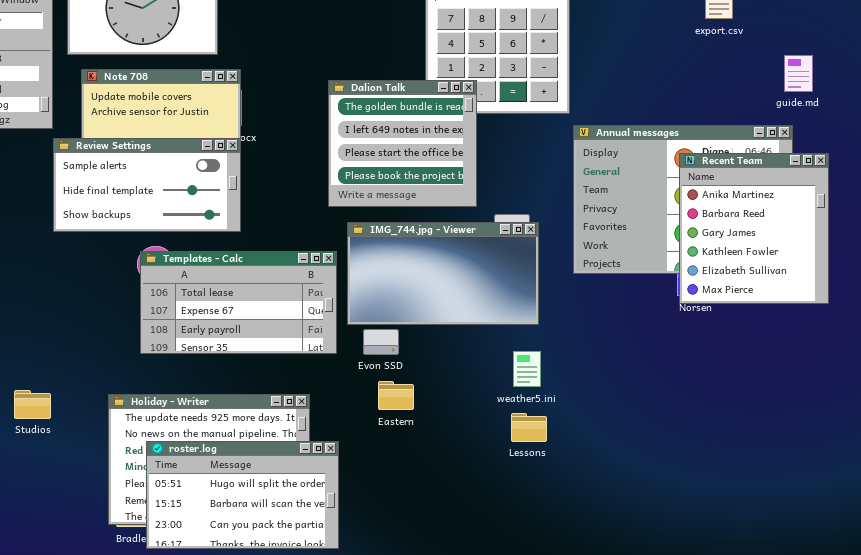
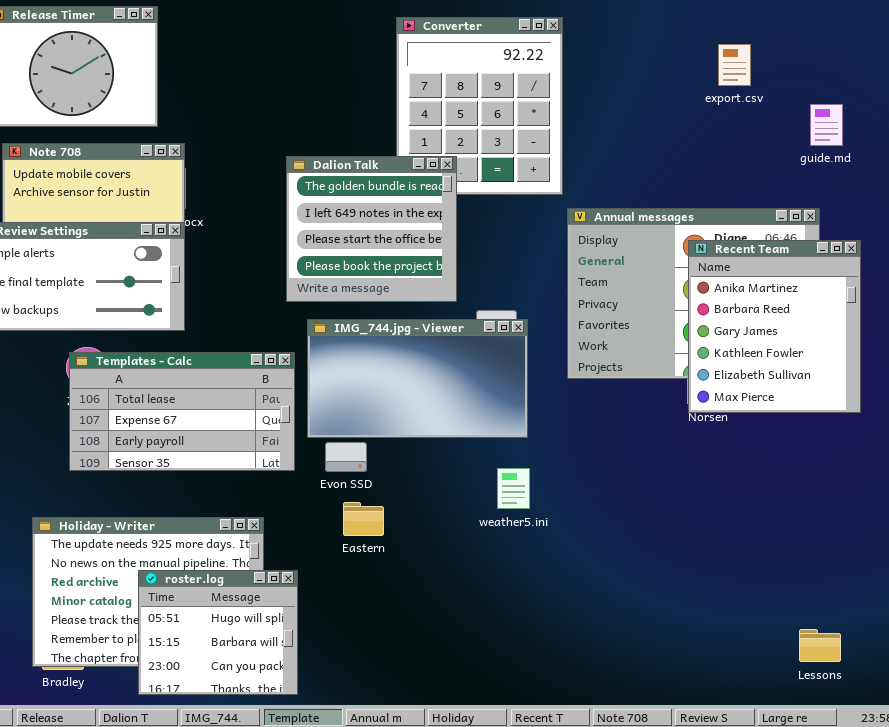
guide.md: [784,55,813,92] -> [810,104,843,146], moved
Lessons: [511,413,547,442] -> [799,629,841,662], moved
roster.log: [146,441,339,549] -> [138,570,298,695], resized

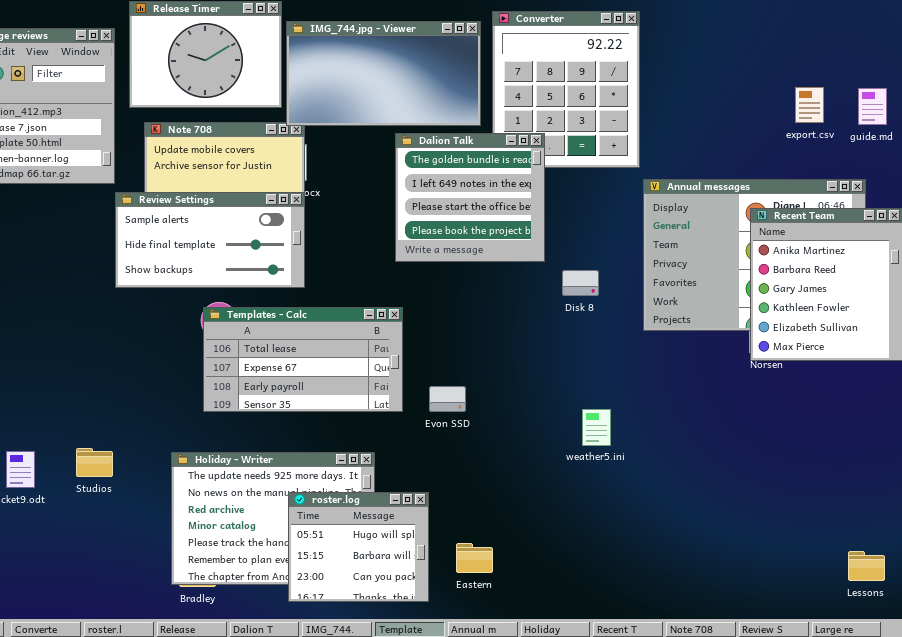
export.csv: [718,44,751,86] -> [795,87,824,123], moved
IMG_744.jpg - Viewer: [307,319,528,438] -> [286,21,481,126], moved
Eastern: [343,502,384,536] -> [456,543,493,573], moved
roster.log: [138,570,298,695] -> [288,492,429,602], moved

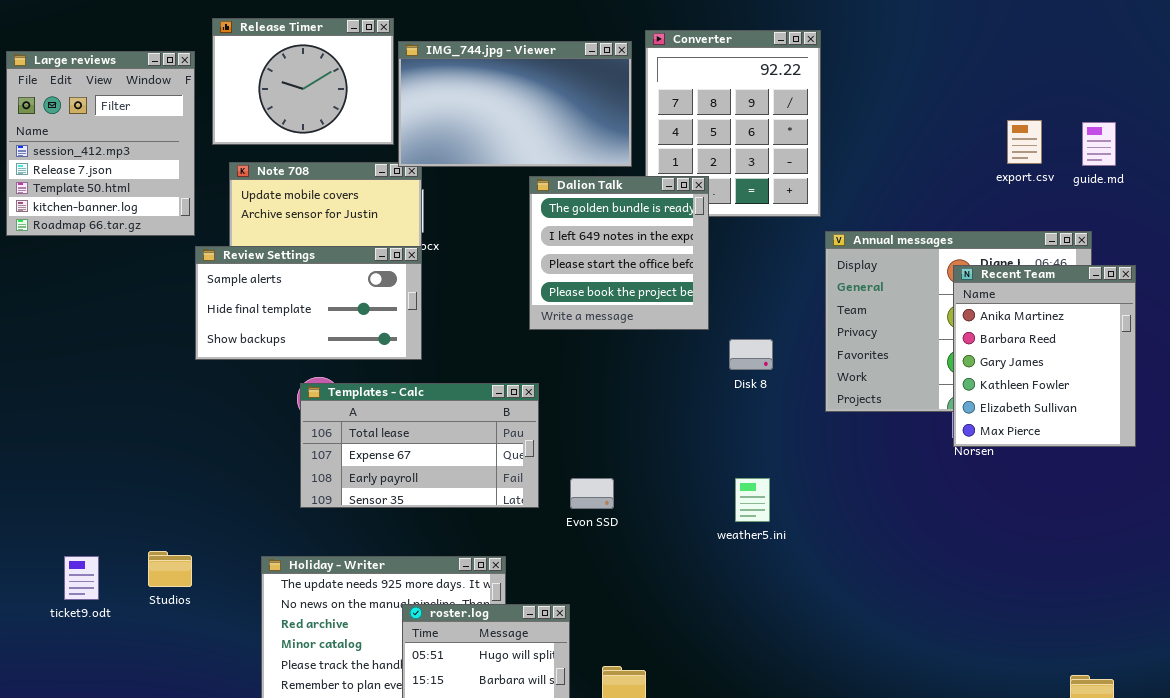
weather5.ini: [582,409,611,446] -> [735,478,770,522], moved

